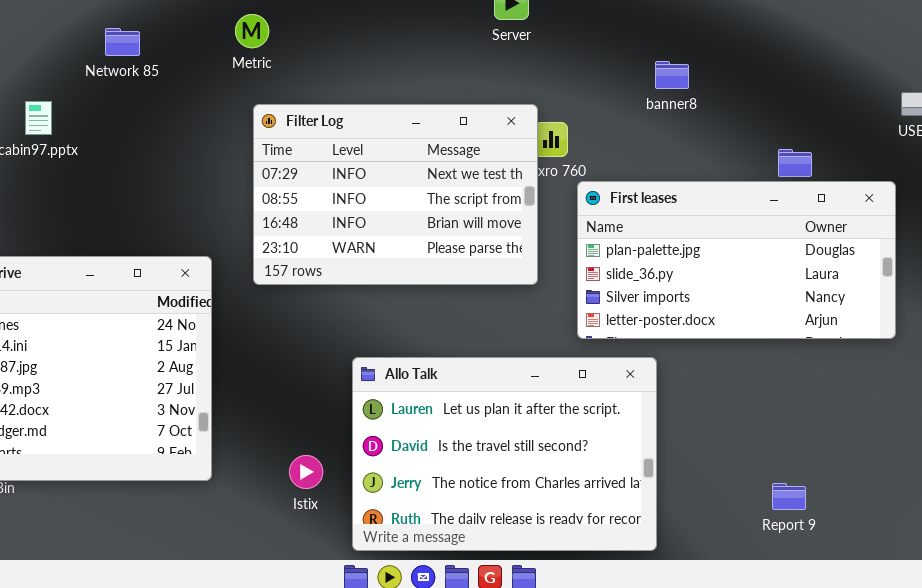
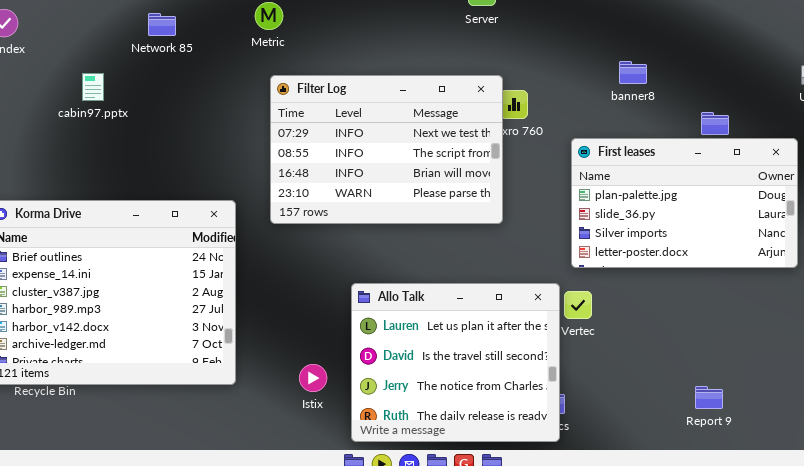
banner8: [655,61,689,89] -> [619,61,647,84], moved
First leases: [577,181,896,339] -> [571,138,798,268], resized
Allo Talk: [352,357,657,551] -> [351,283,560,442], resized

